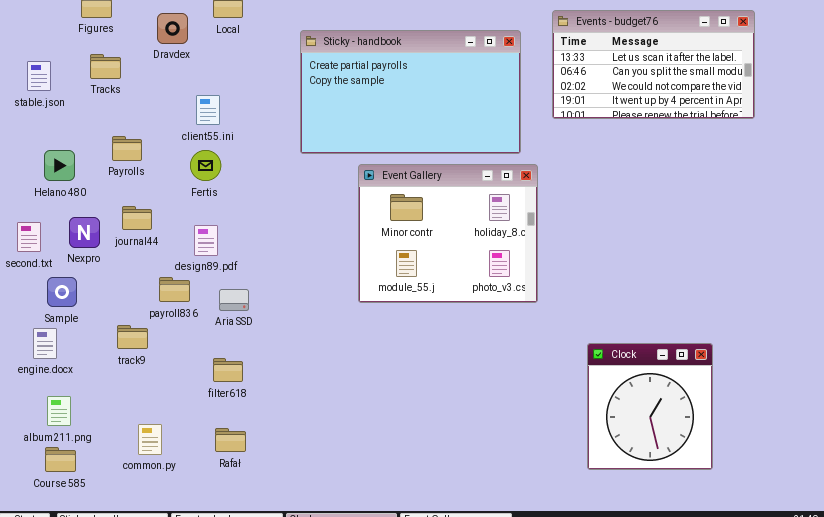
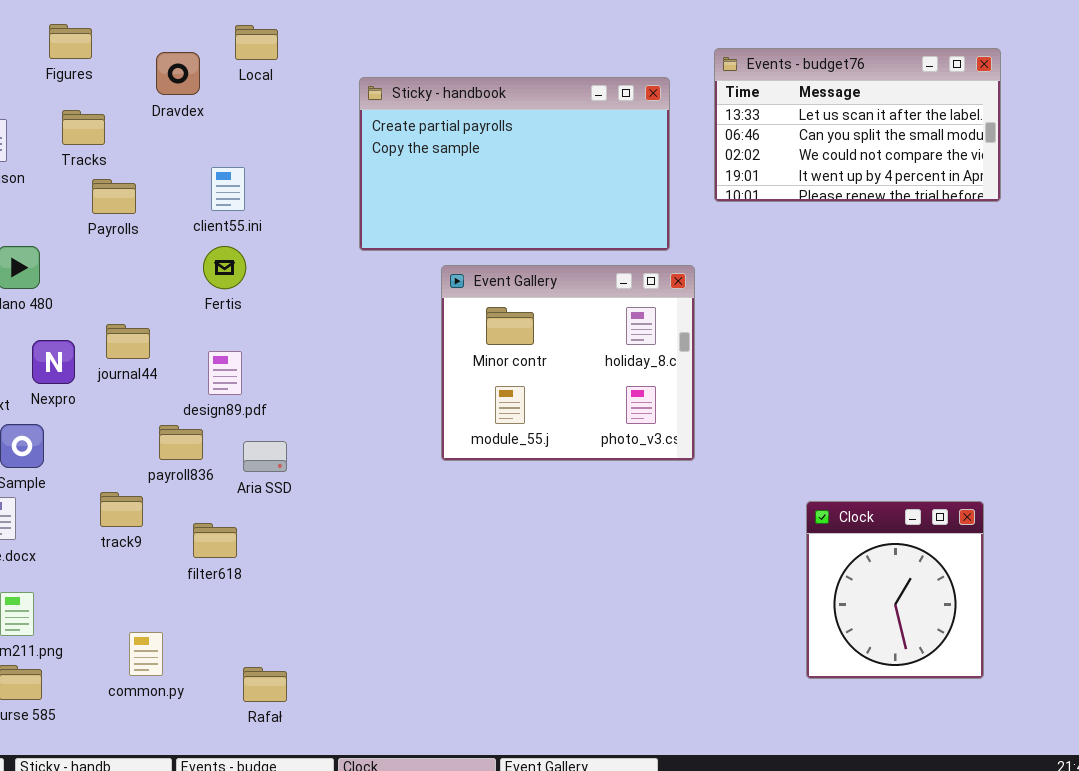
Payrolls: [112,136,142,161] -> [92,179,136,214], moved
Clock: [587,343,713,470] -> [806,501,984,679], moved
filter618: [213,358,243,382] -> [193,523,237,558], moved
Rafał: [215,428,246,452] -> [243,667,287,702], moved

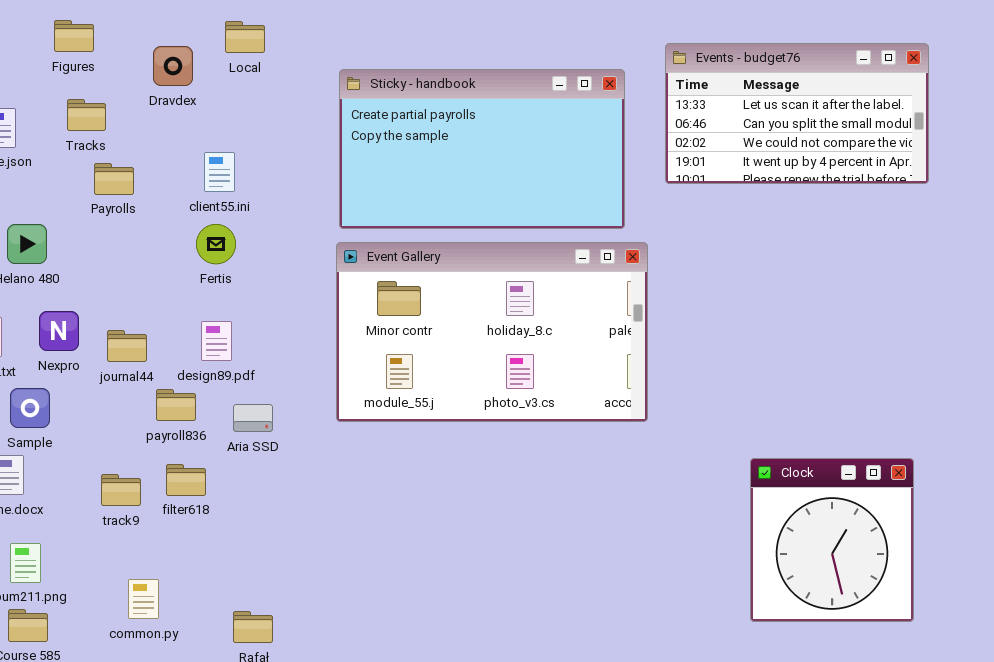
Event Gallery: [441,265,695,461] -> [336,242,648,422], resized
journal44: [106,324,150,359] -> [107,330,147,362], moved
track9: [100,492,143,527] -> [101,474,141,506], moved
filter618: [193,523,237,558] -> [166,464,206,496], moved

